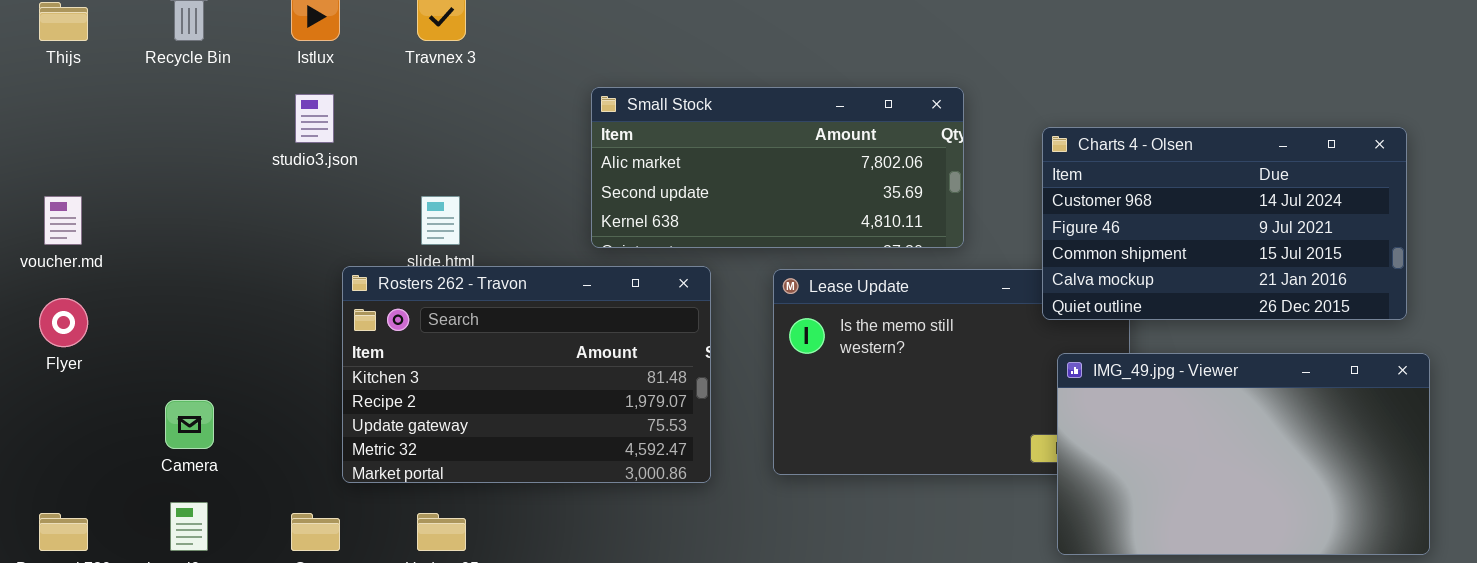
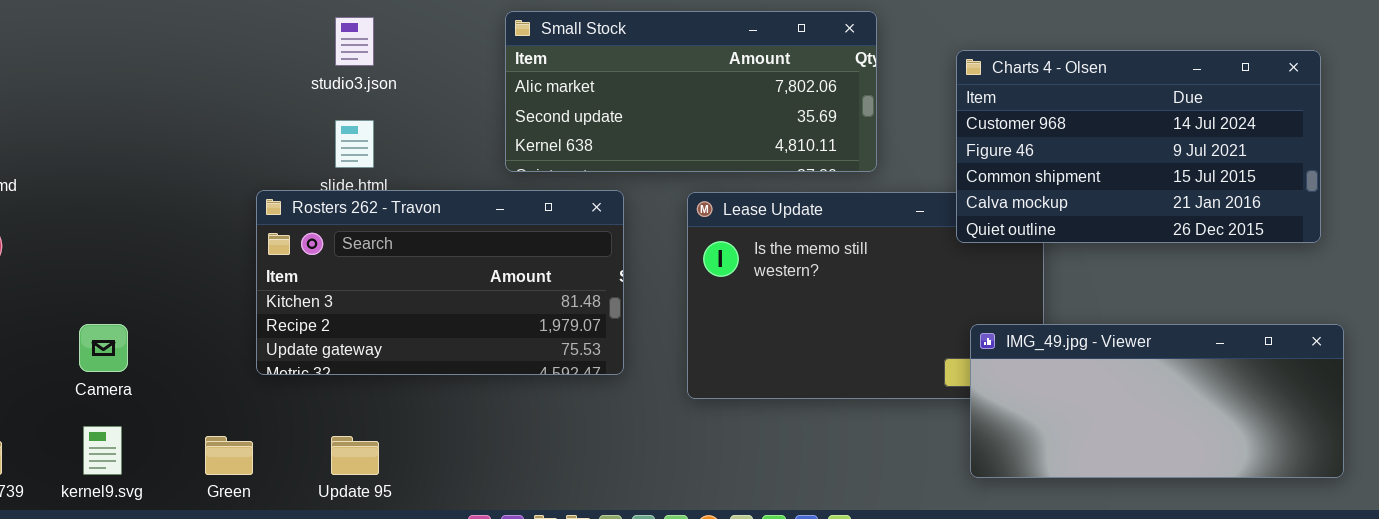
studio3.json: [295,94,334,143] -> [335,17,374,66], moved
Rosters 262 - Travon: [342,266,711,483] -> [256,190,624,375], resized
IMG_49.jpg - Viewer: [1057,353,1430,555] -> [970,324,1344,478], resized

